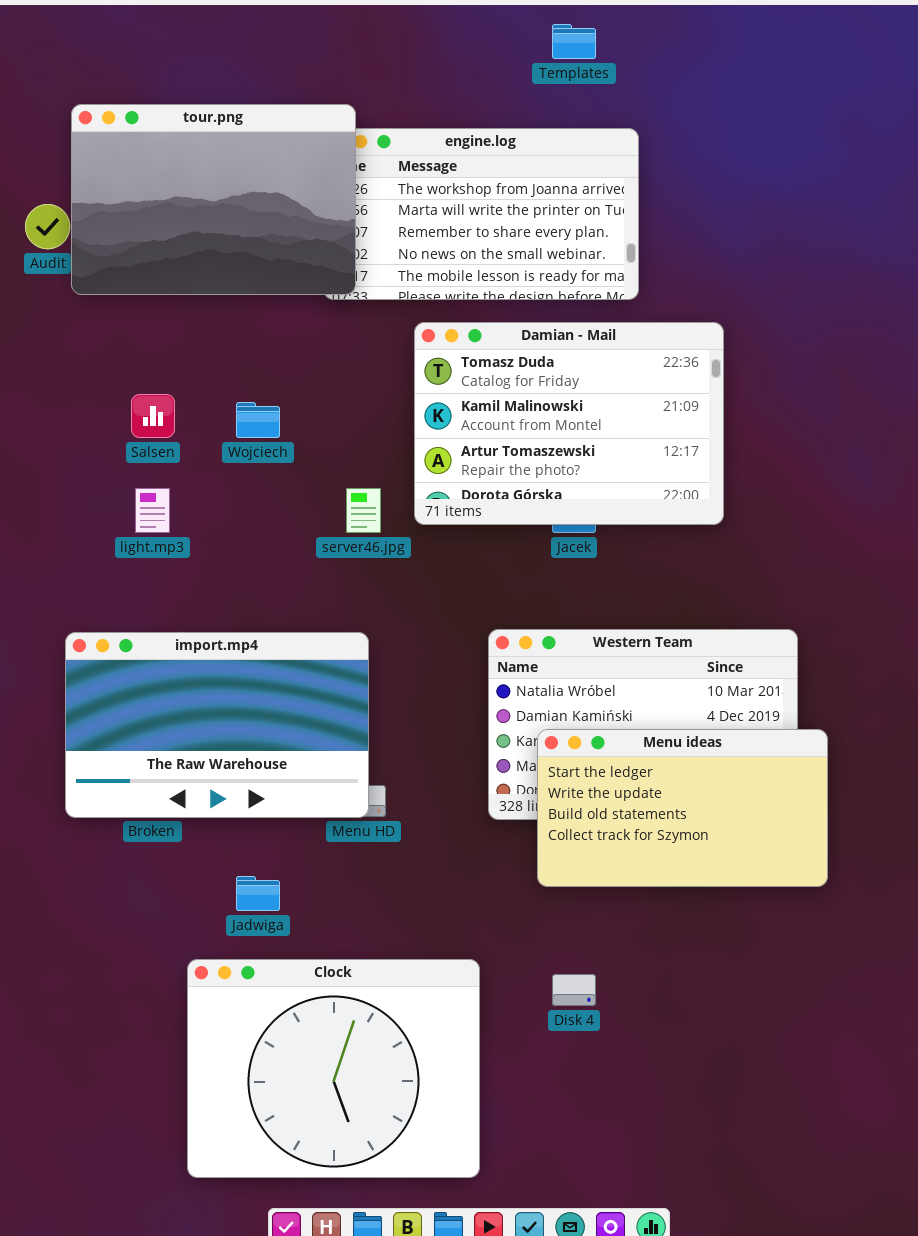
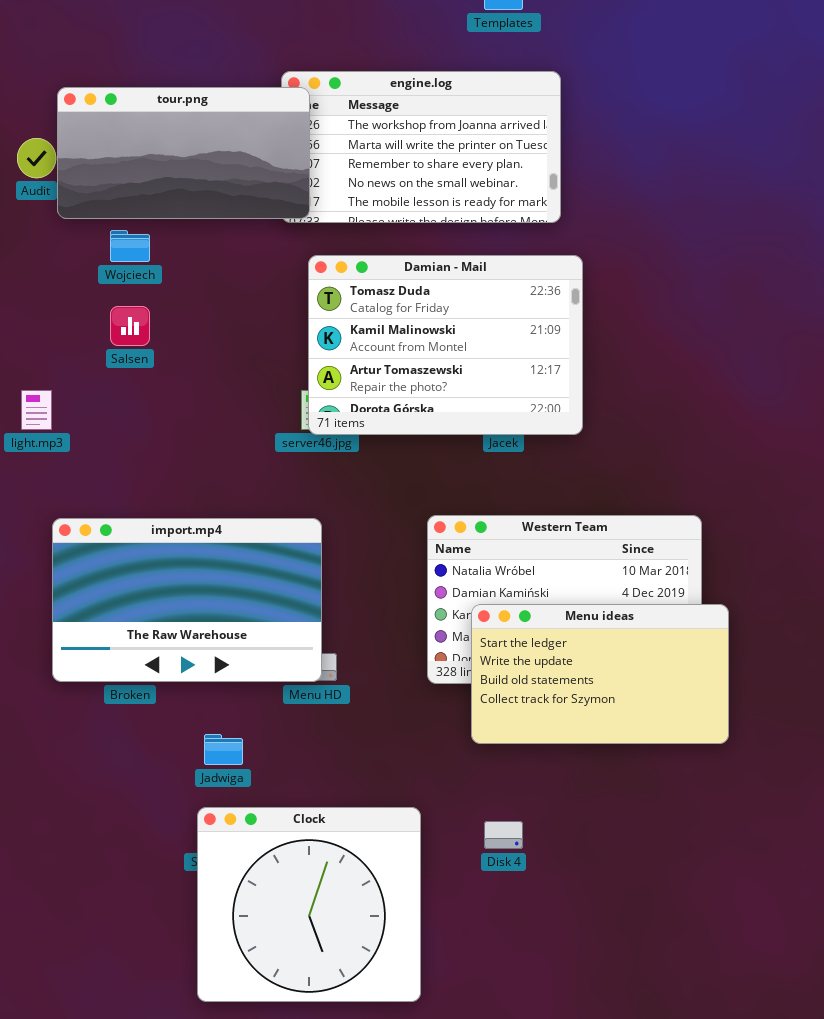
tour.png: [71,104,356,295] -> [57,87,310,219], resized
Damian - Mail: [414,322,724,525] -> [308,255,583,435], moved
Wojciech: [236,402,280,438] -> [110,230,150,262], moved
light.mp3: [135,488,170,533] -> [21,390,52,430], moved
Clock: [187,959,480,1178] -> [197,807,421,1002], resized

